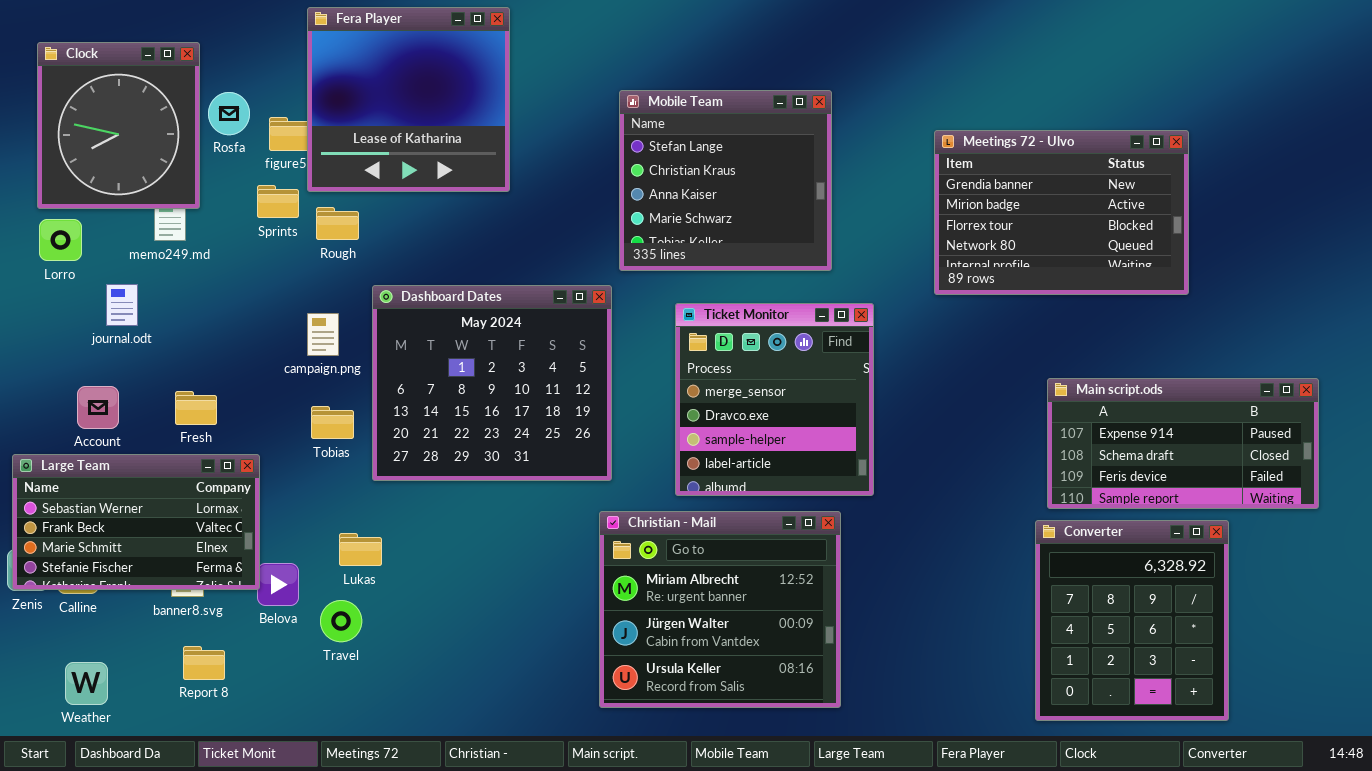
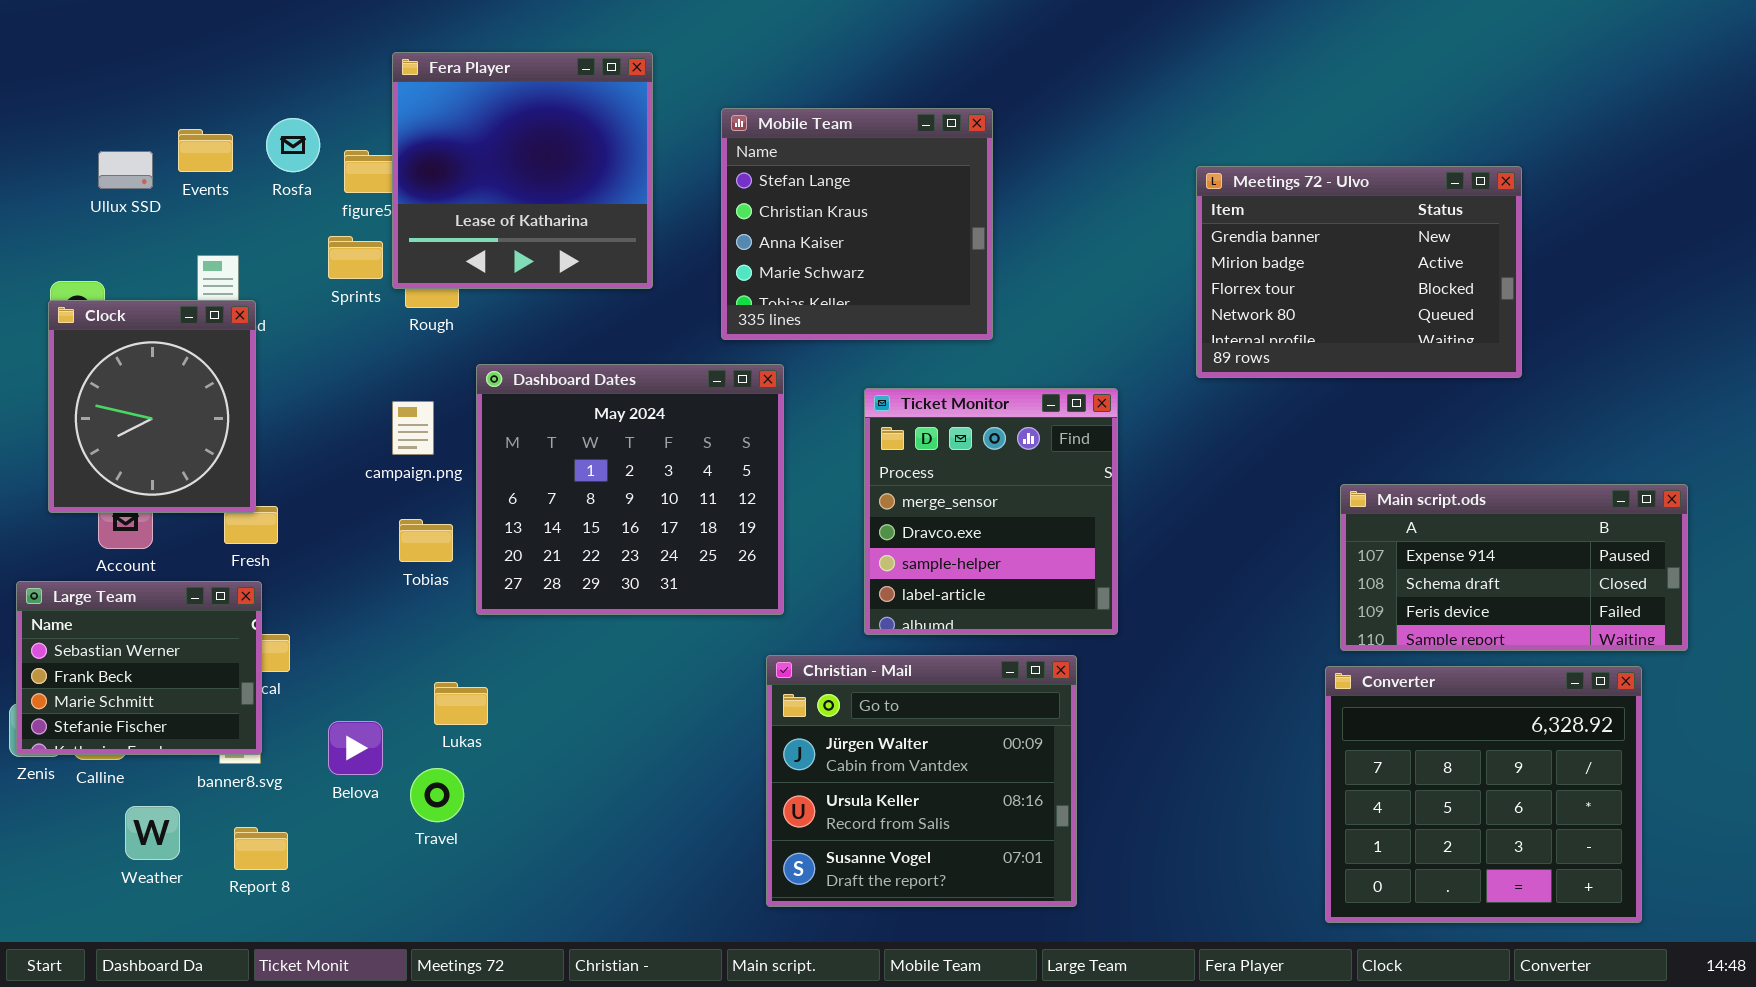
Fera Player: [307,7,510,192] -> [392,52,653,289], moved
Clock: [37,42,200,209] -> [48,300,256,513], moved
Mobile Team: [619,90,832,271] -> [721,108,993,340], moved
Large Team: [12,454,260,590] -> [16,581,262,755], resized
Christian - Mail: [599,511,841,708] -> [766,655,1077,907], scrolled down 1 row
Converter: [1035,520,1229,721] -> [1325,666,1642,923], resized
Weather: [65,662,108,705] -> [125,806,180,860], moved

